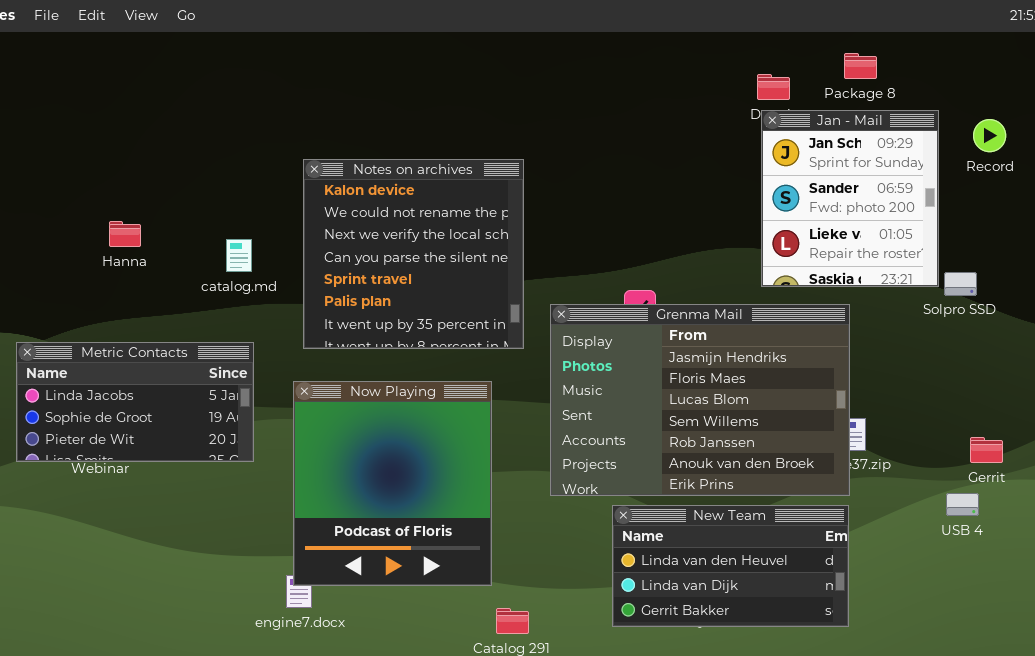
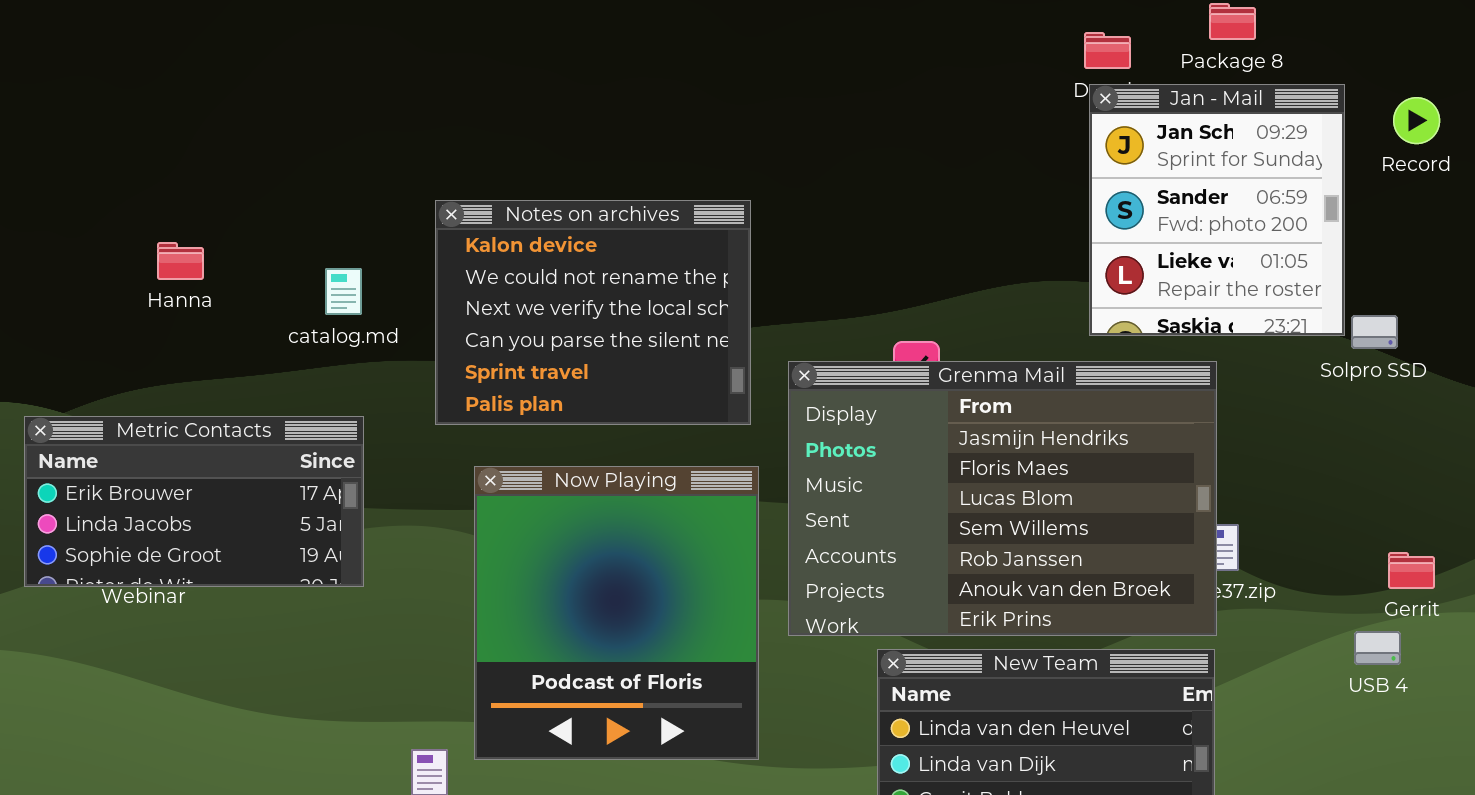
Notes on archives: [303,159,524,349] -> [435,200,751,425], resized
Metric Contacts: [16,342,254,462] -> [24,416,364,587], scrolled up 1 row
Now Playing: [293,381,492,586] -> [474,466,759,760], moved

